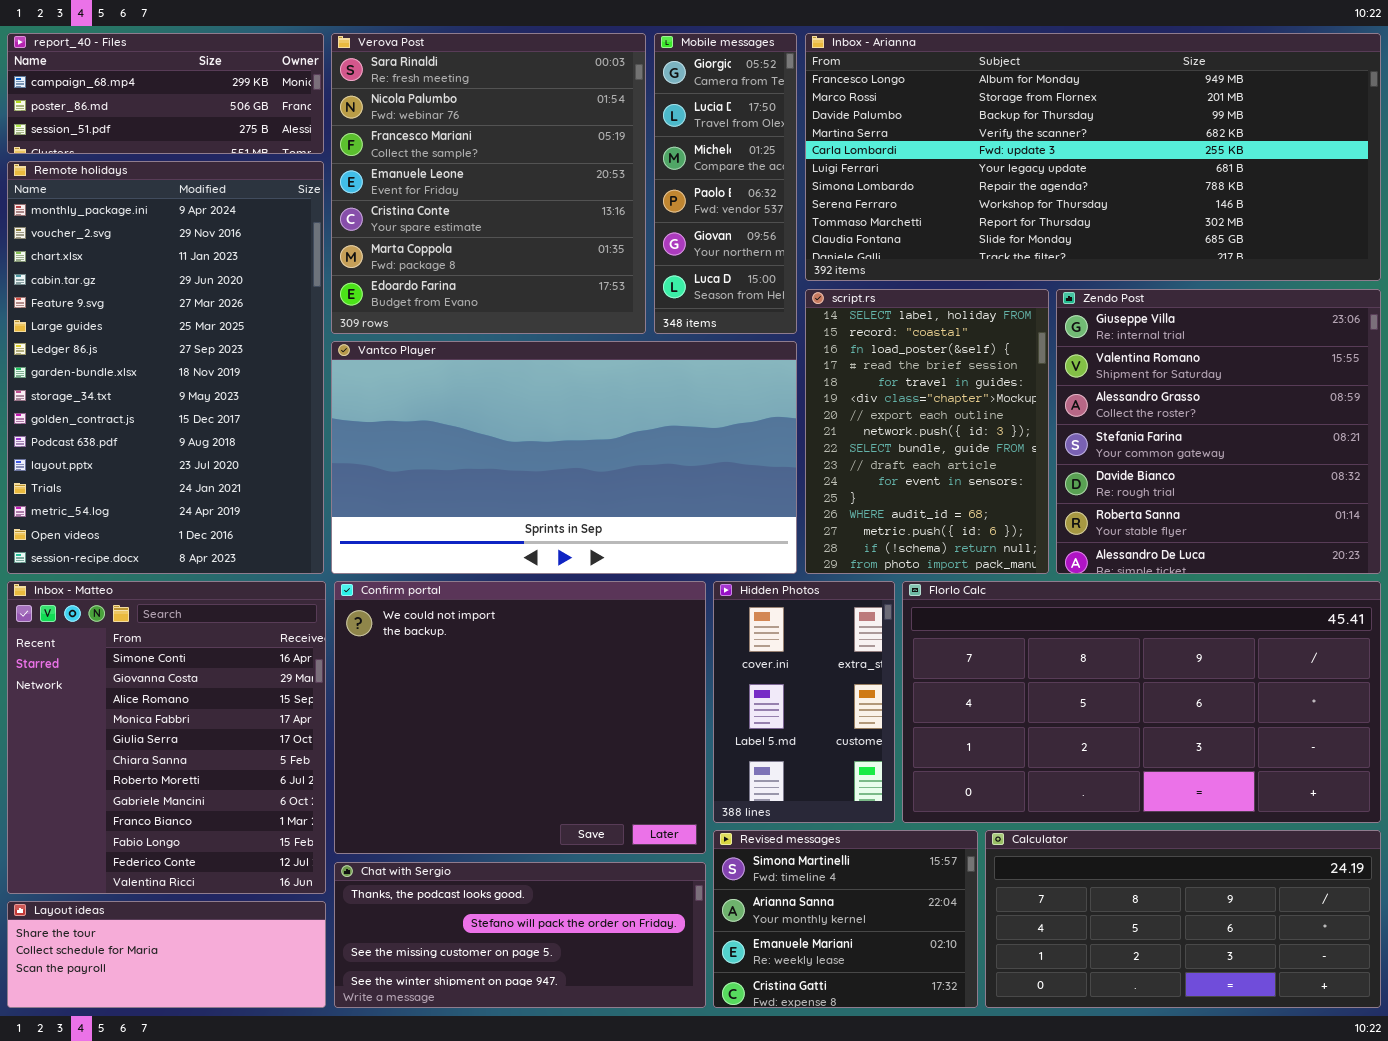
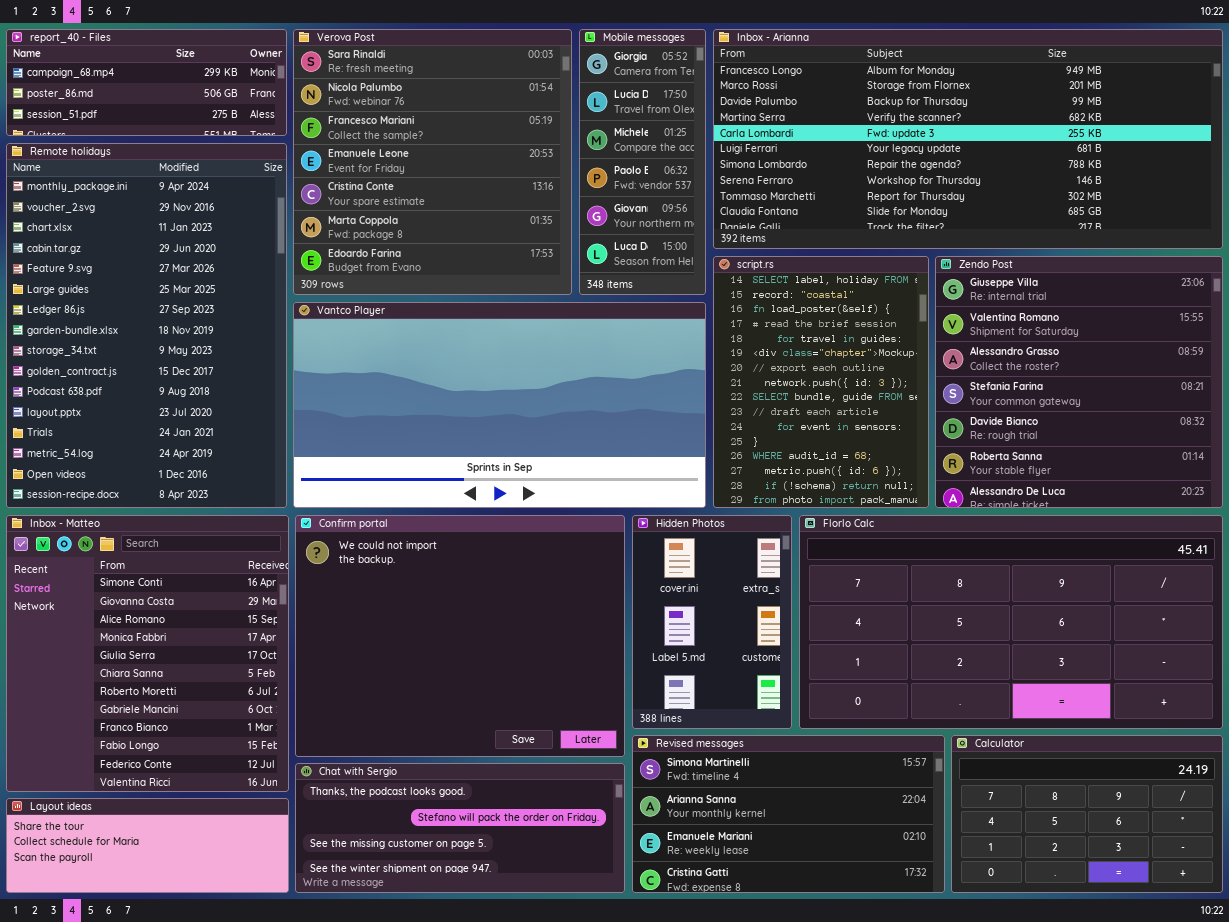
Revised messages: [713,830,978,1008] -> [632,735,945,893], resized
Calculator: [985,830,1381,1008] -> [951,735,1223,893], resized

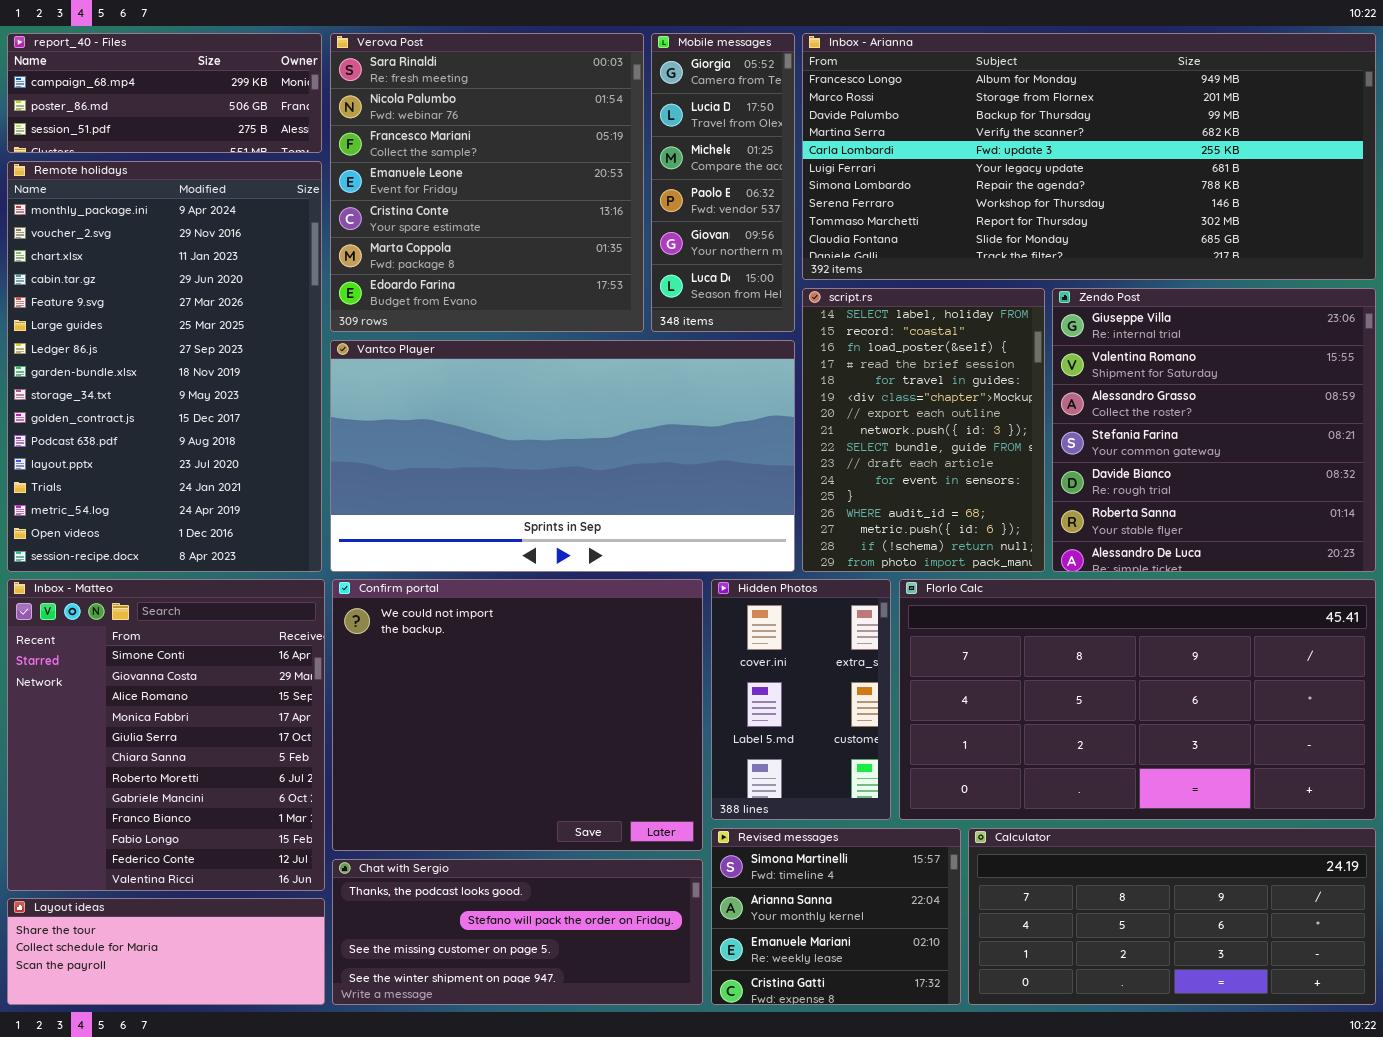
Revised messages: [632,735,945,893] -> [711,828,961,1005], resized
Calculator: [951,735,1223,893] -> [968,828,1376,1005], resized

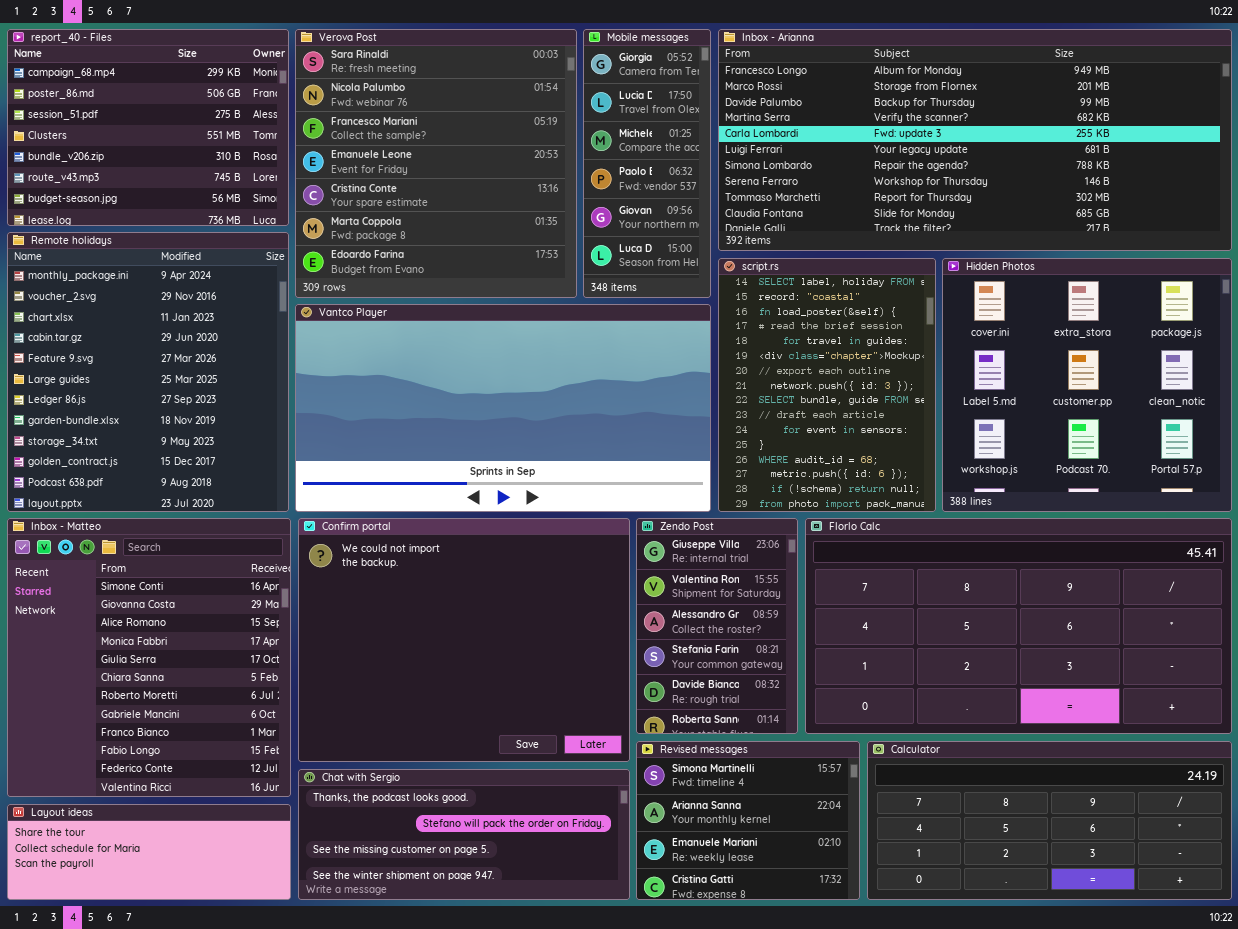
report_40 - Files: [7,33,322,153] -> [7,29,289,226], resized
Remote holidays: [7,161,322,572] -> [7,232,289,512], resized
Zendo Post: [1052,288,1376,572] -> [636,518,798,734], moved, resized
Hidden Photos: [711,579,891,820] -> [942,258,1232,512], moved, resized

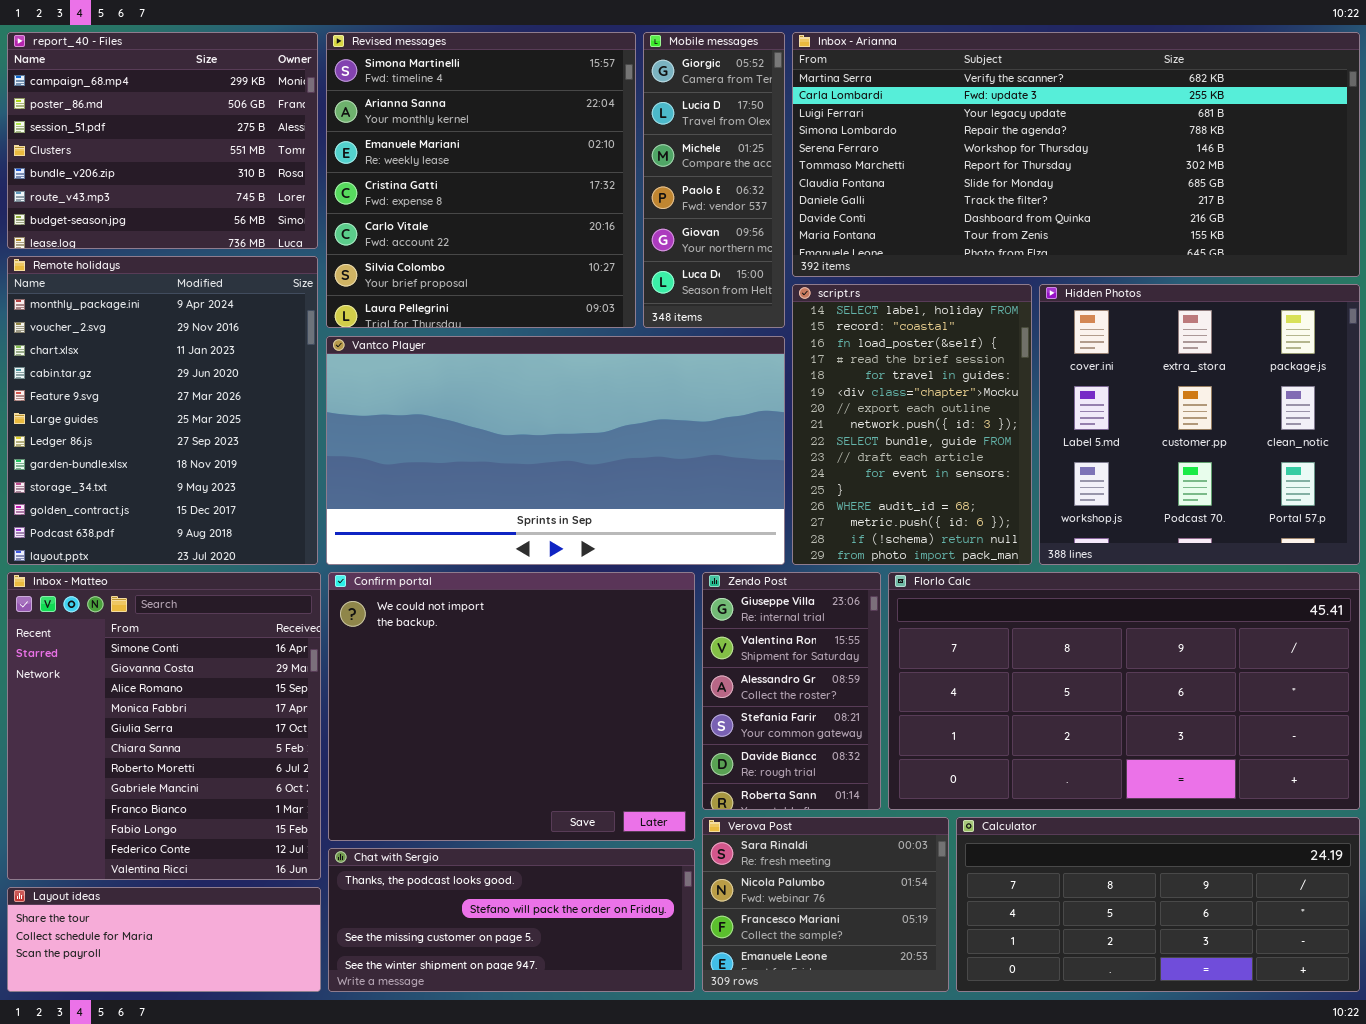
Verova Post: [295,29,577,298] -> [702,817,949,992], moved, resized
Inbox - Arianna: [718,29,1232,251] -> [792,32,1360,277], scrolled down 3 rows
Revised messages: [636,741,860,900] -> [326,32,636,328], moved, resized

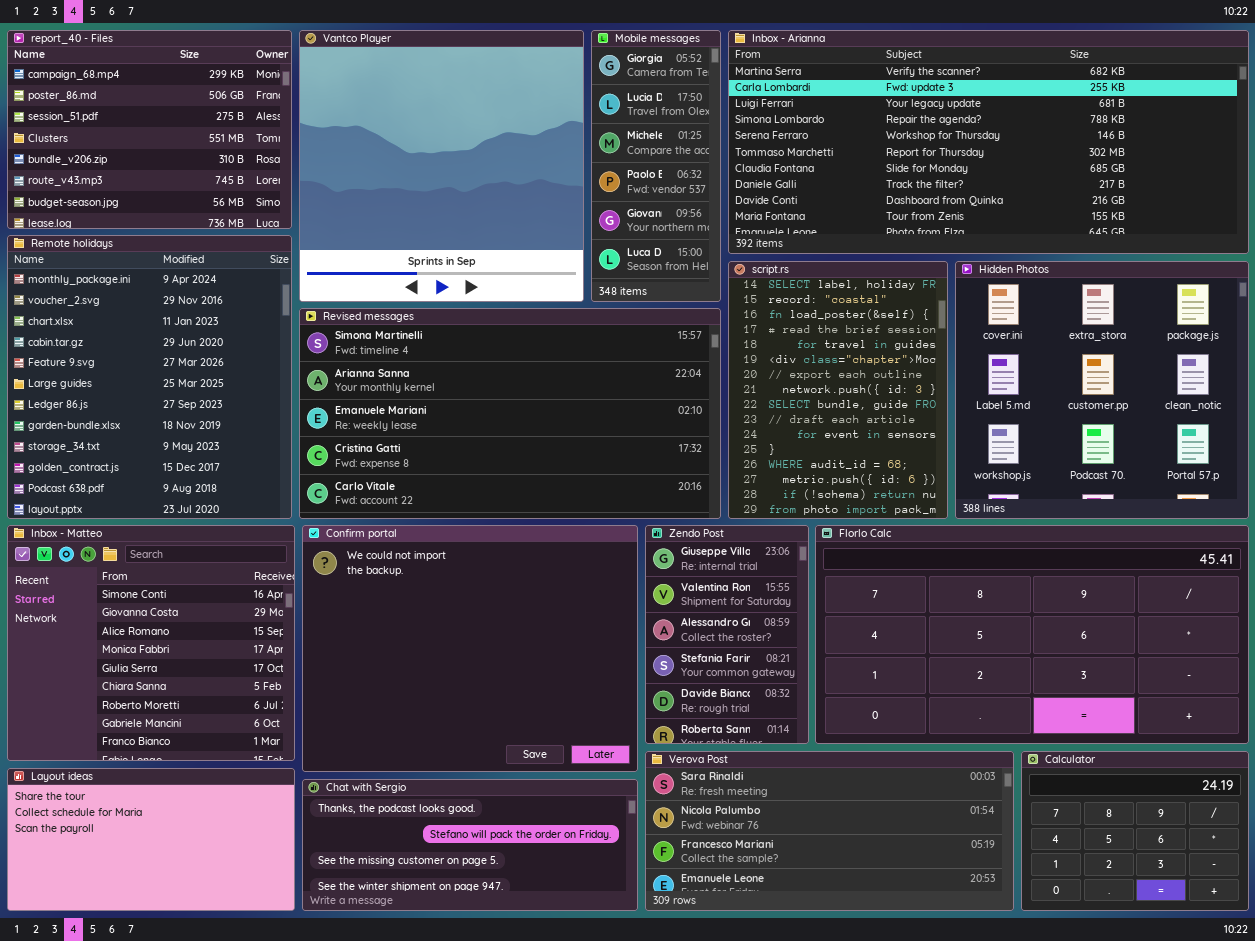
Revised messages: [326,32,636,328] -> [299,308,721,519], moved, resized
Vantco Player: [326,336,785,565] -> [299,30,584,302], moved, resized
Inbox - Matteo: [7,572,321,880] -> [7,525,295,761], resized
Verova Post: [702,817,949,992] -> [645,751,1014,911], resized
Calculator: [956,817,1360,992] -> [1021,751,1249,911], resized
Layout ideas: [7,887,321,992] -> [7,768,295,911], resized

